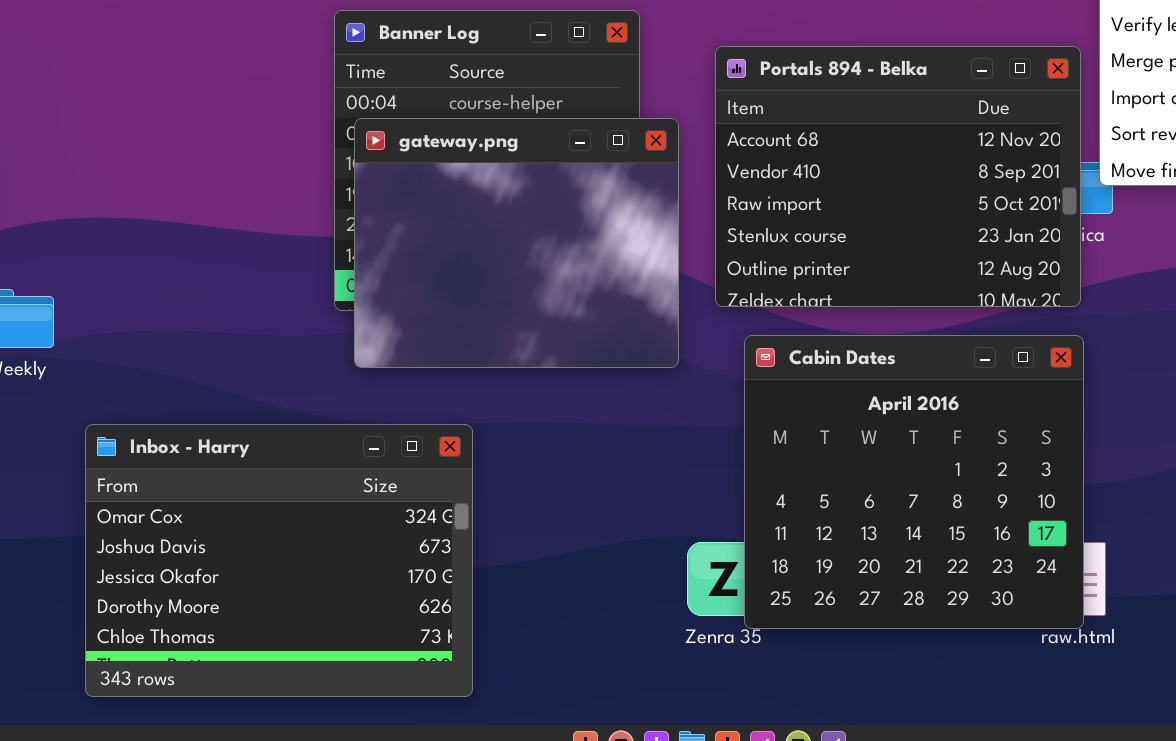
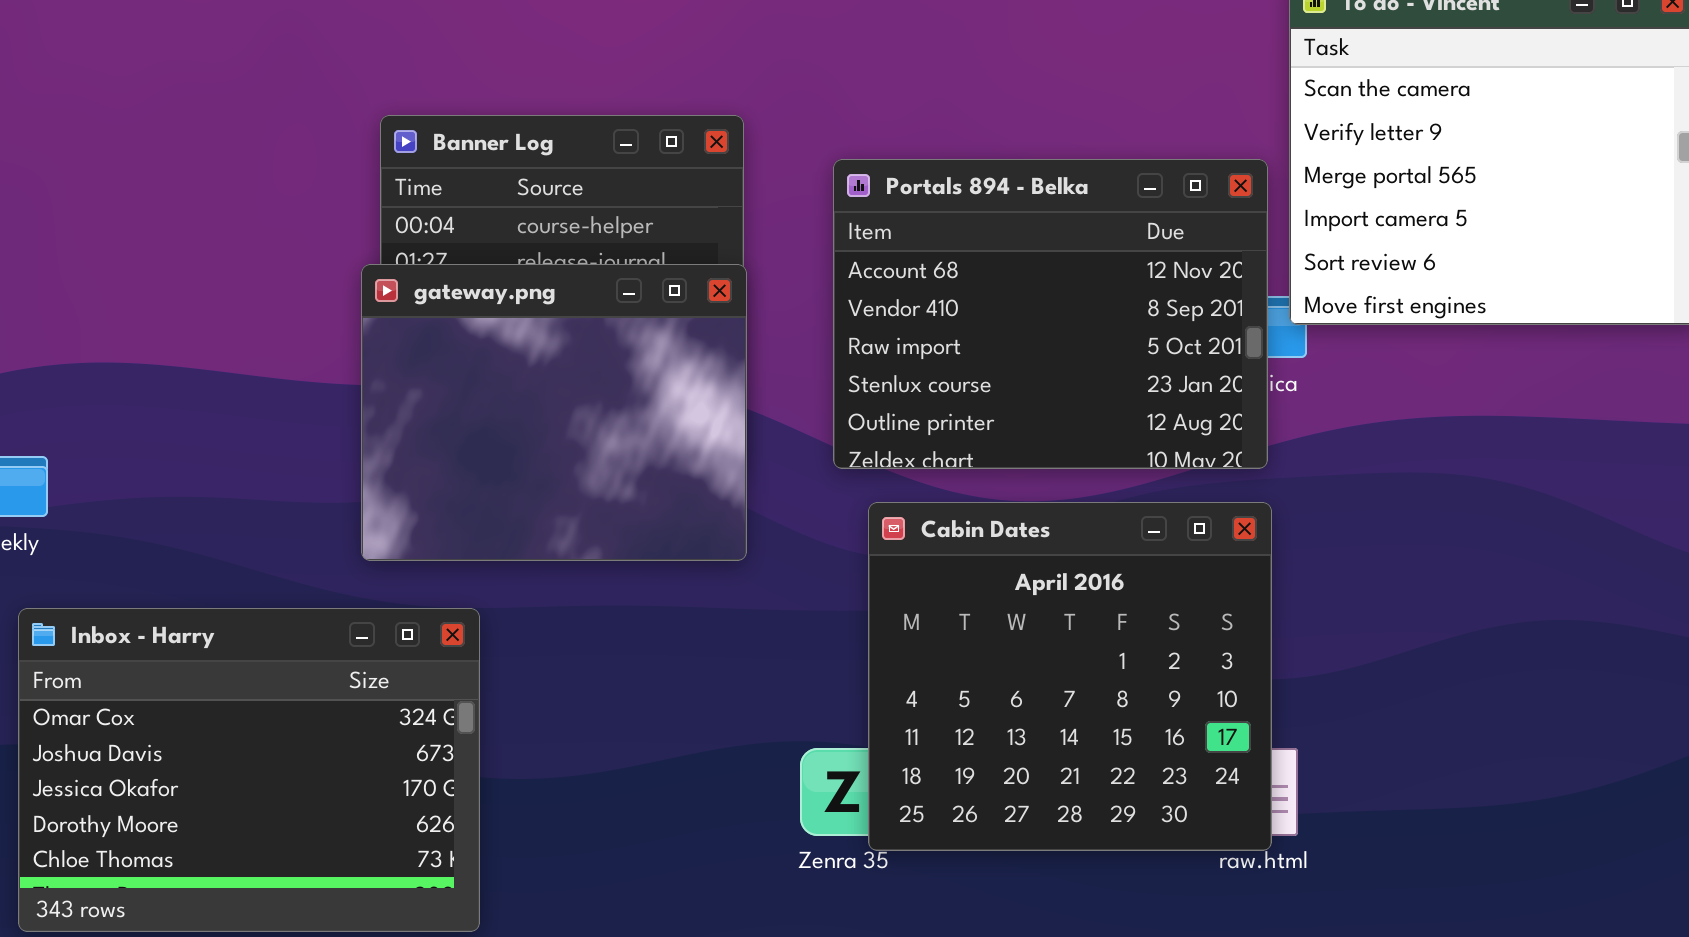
gateway.png: [354,118,679,368] -> [361,264,747,561], moved
Inbox - Harry: [85,424,473,697] -> [18,608,480,932], moved

